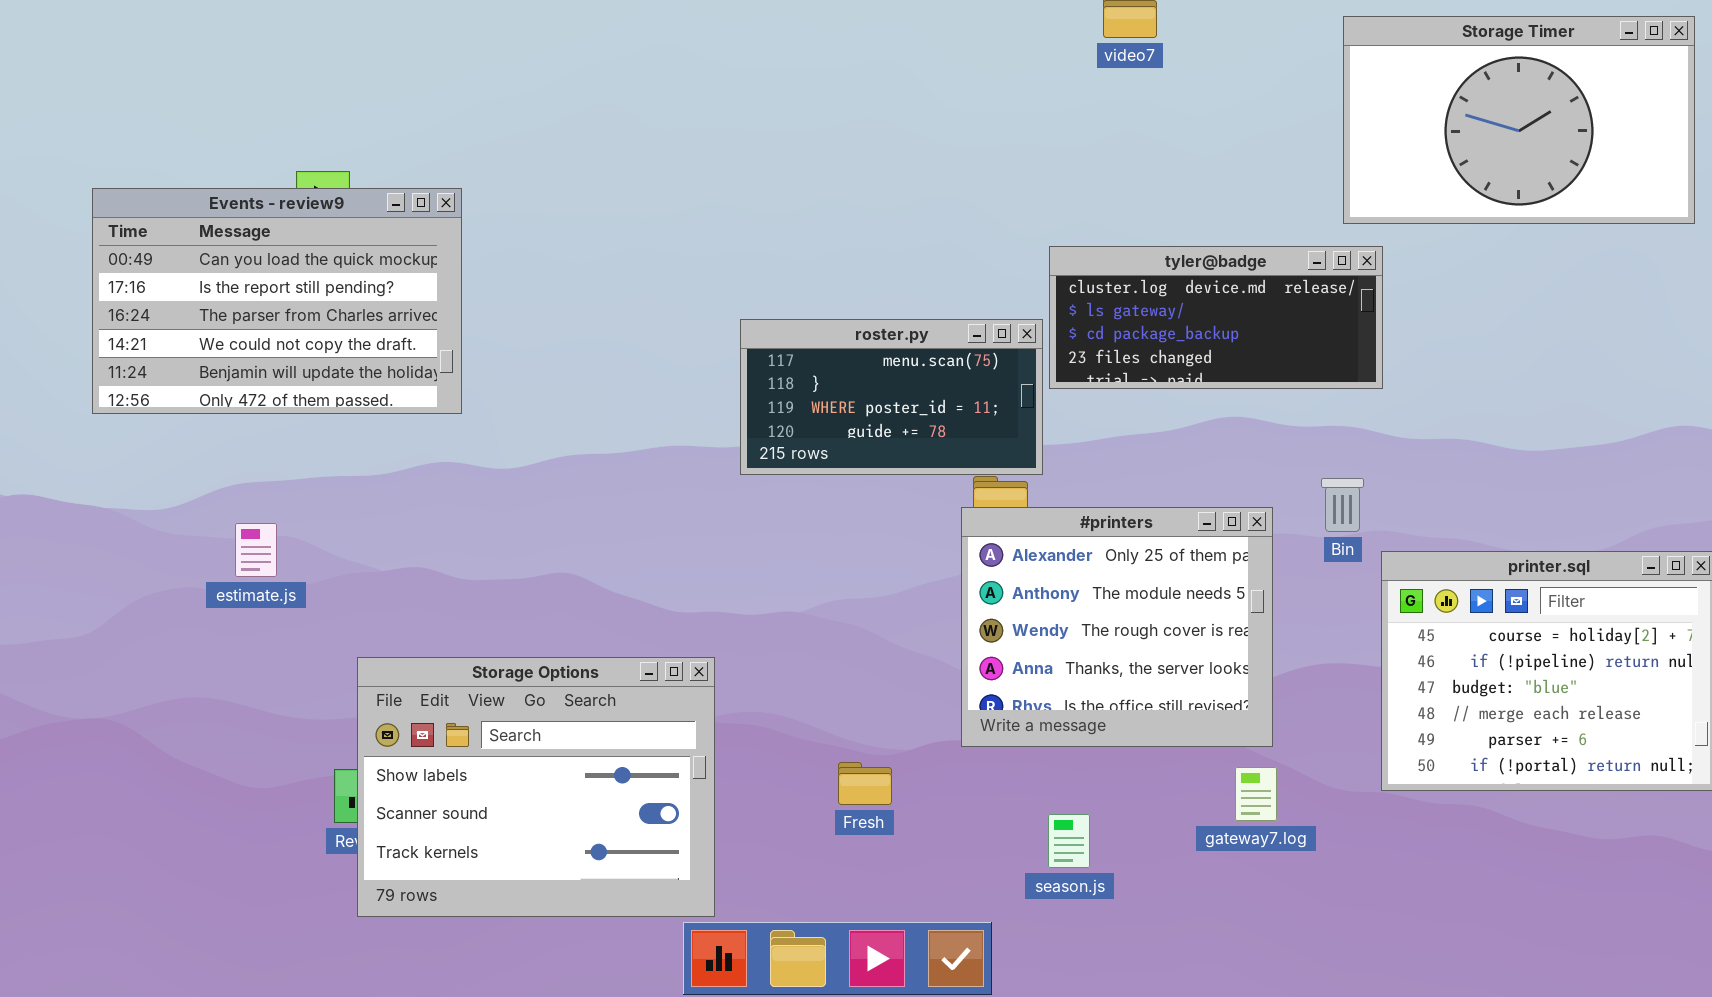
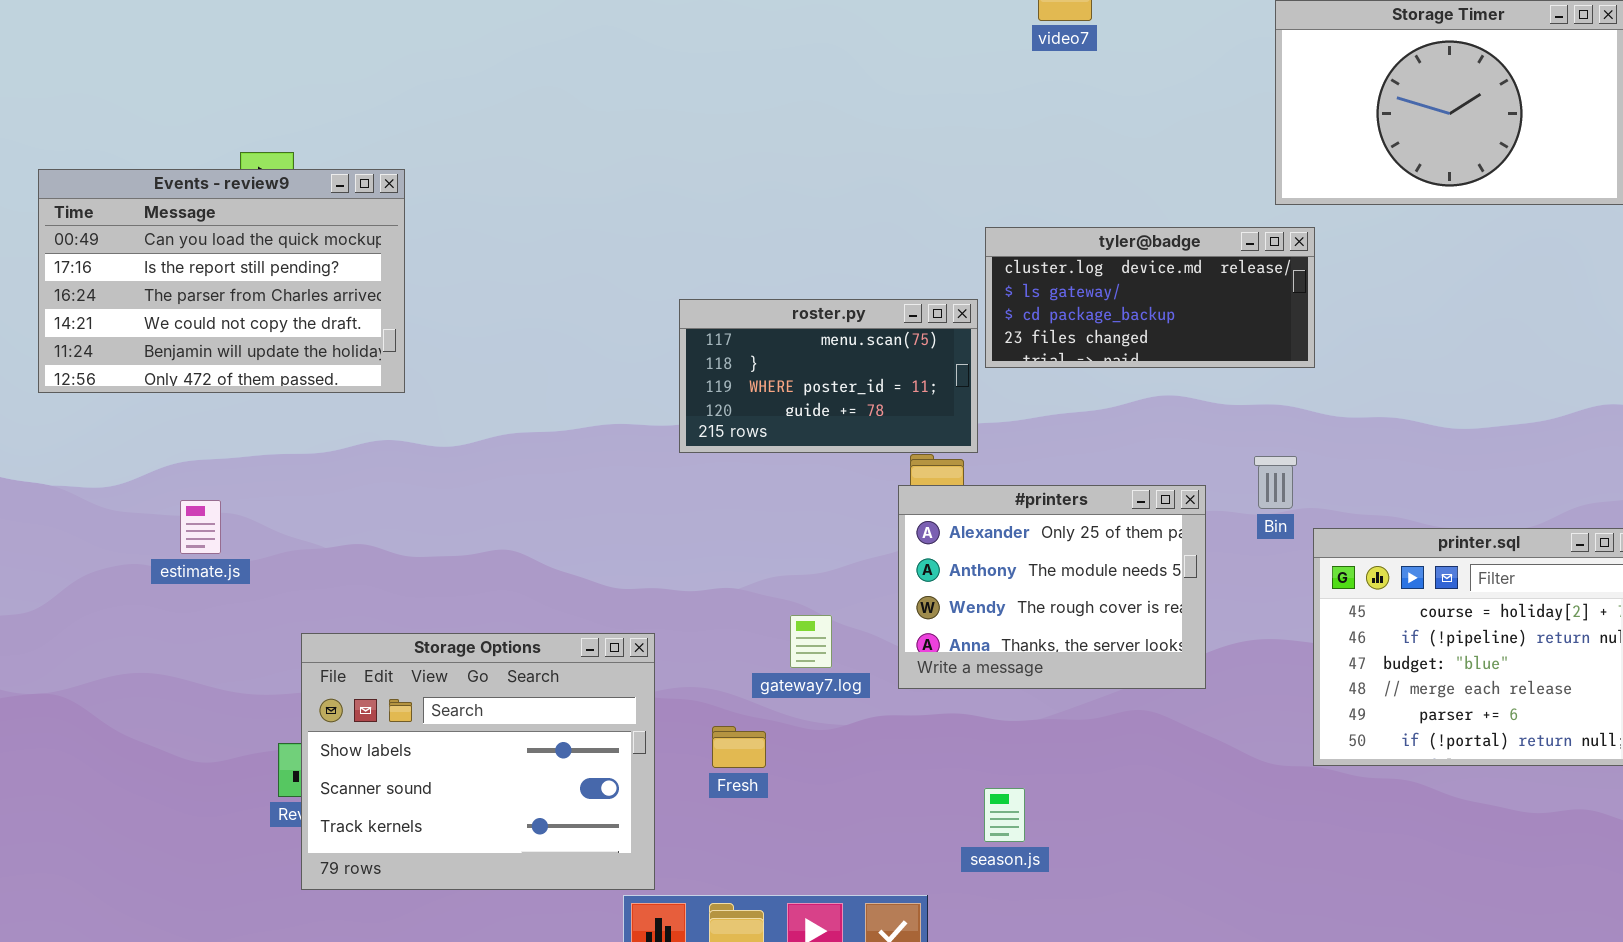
#printers: [961,507,1273,747] -> [898,485,1206,689], resized
Fresh: [838,762,892,805] -> [712,726,766,768], moved
gateway7.log: [1235,767,1277,821] -> [790,615,832,668], moved

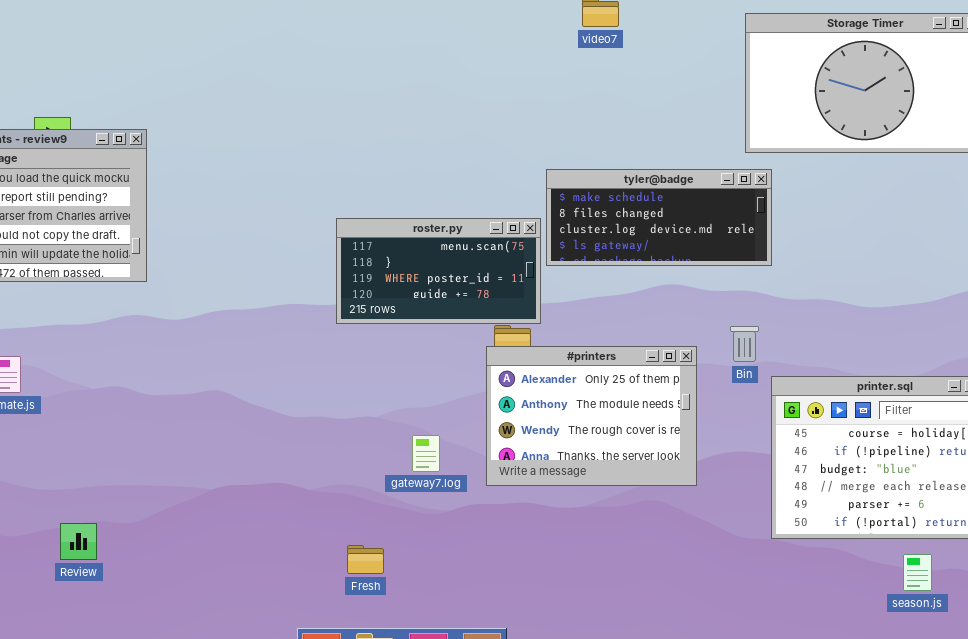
tyler@badge: [985,227,1315,368] -> [546,169,772,266], scrolled up 2 rows
Storage Options: [301,633,655,890] -> none, closed
Fresh: [712,726,766,768] -> [347,545,384,574], moved
season.js: [984,788,1025,842] -> [903,554,932,591], moved

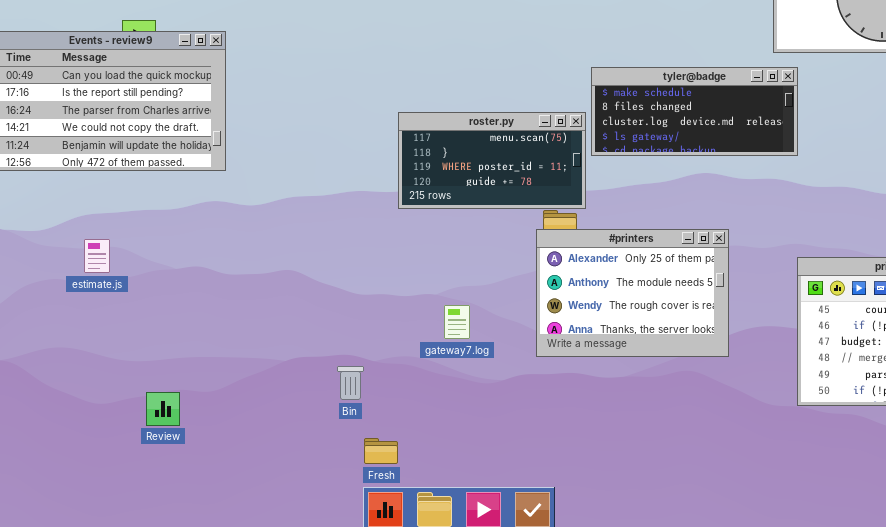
Bin: [730,326,759,362] -> [337,366,364,400], moved
gateway7.log: [412,435,440,472] -> [444,305,470,339], moved
Fresh: [347,545,384,574] -> [364,438,398,464], moved

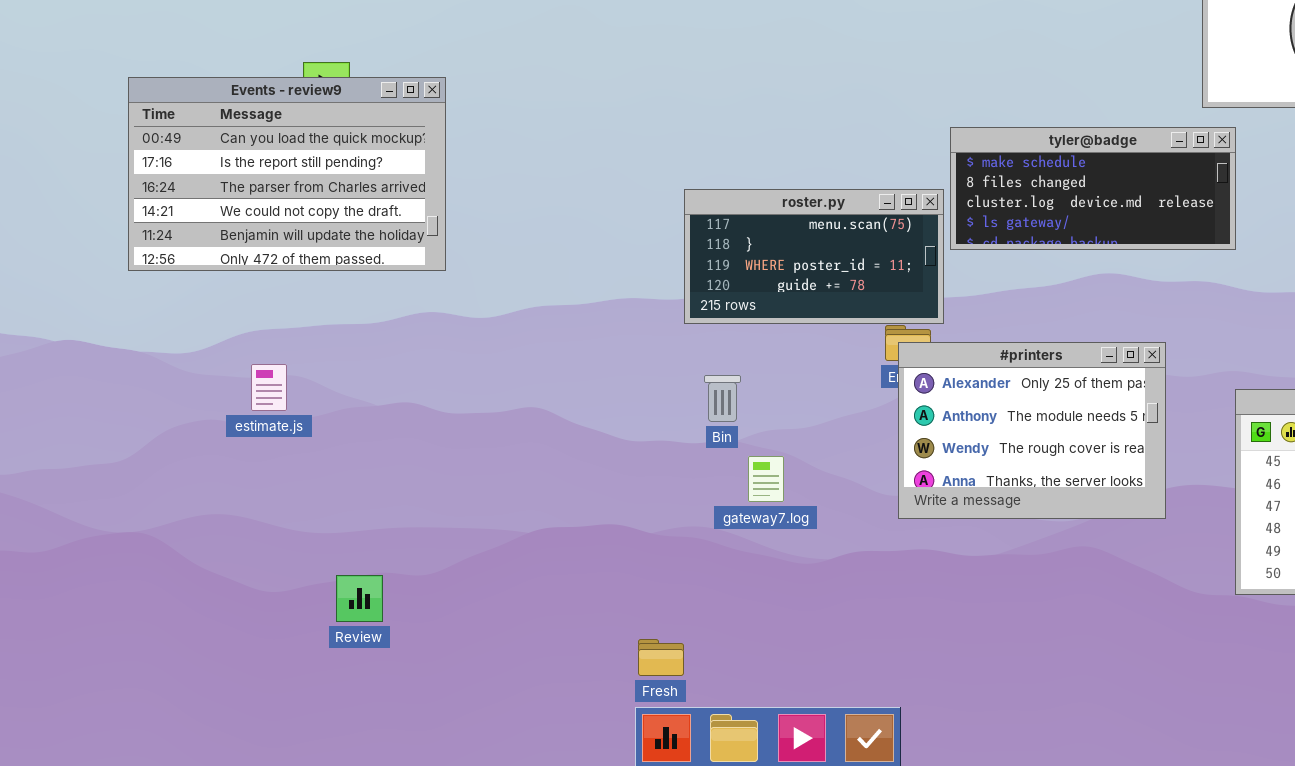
#printers: [536,229,729,357] -> [898,342,1166,519], moved
Bin: [337,366,364,400] -> [704,375,741,422], moved

